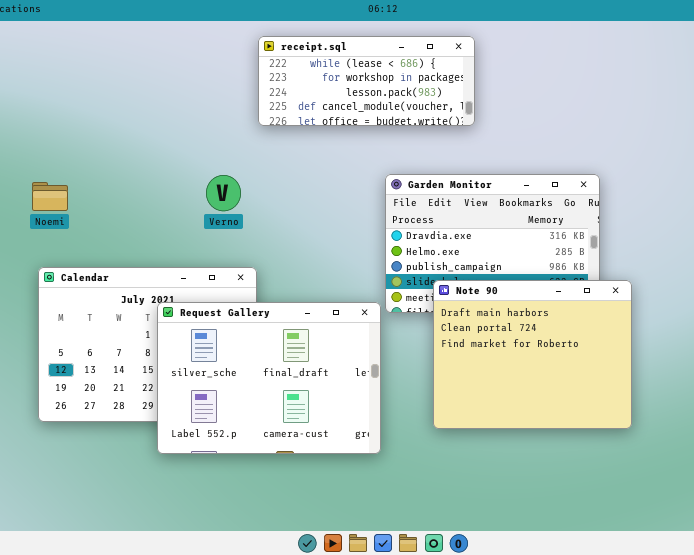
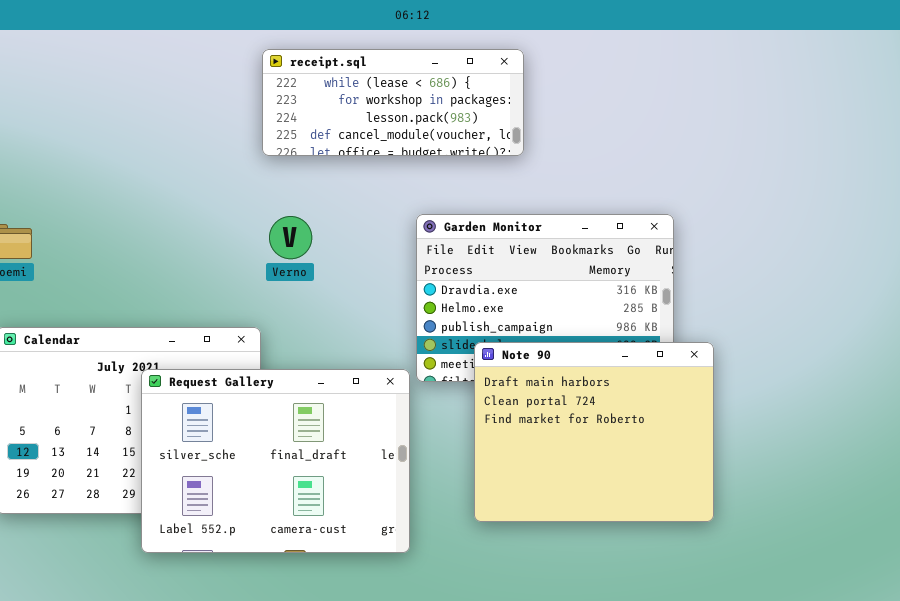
Verno: [206,175,241,211] -> [269,216,312,259], moved

